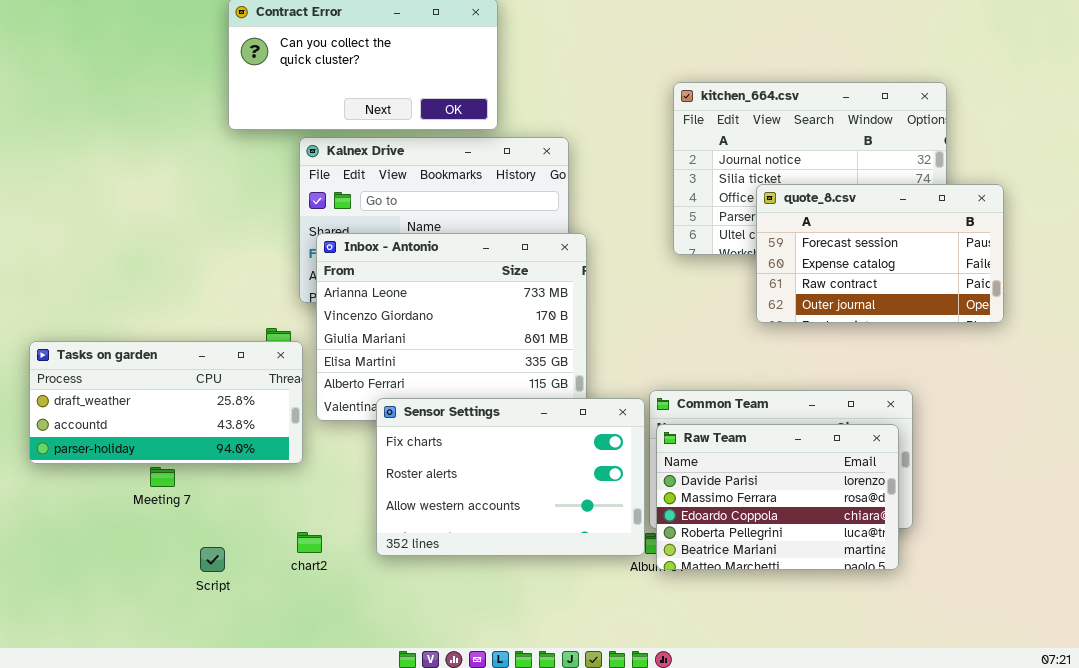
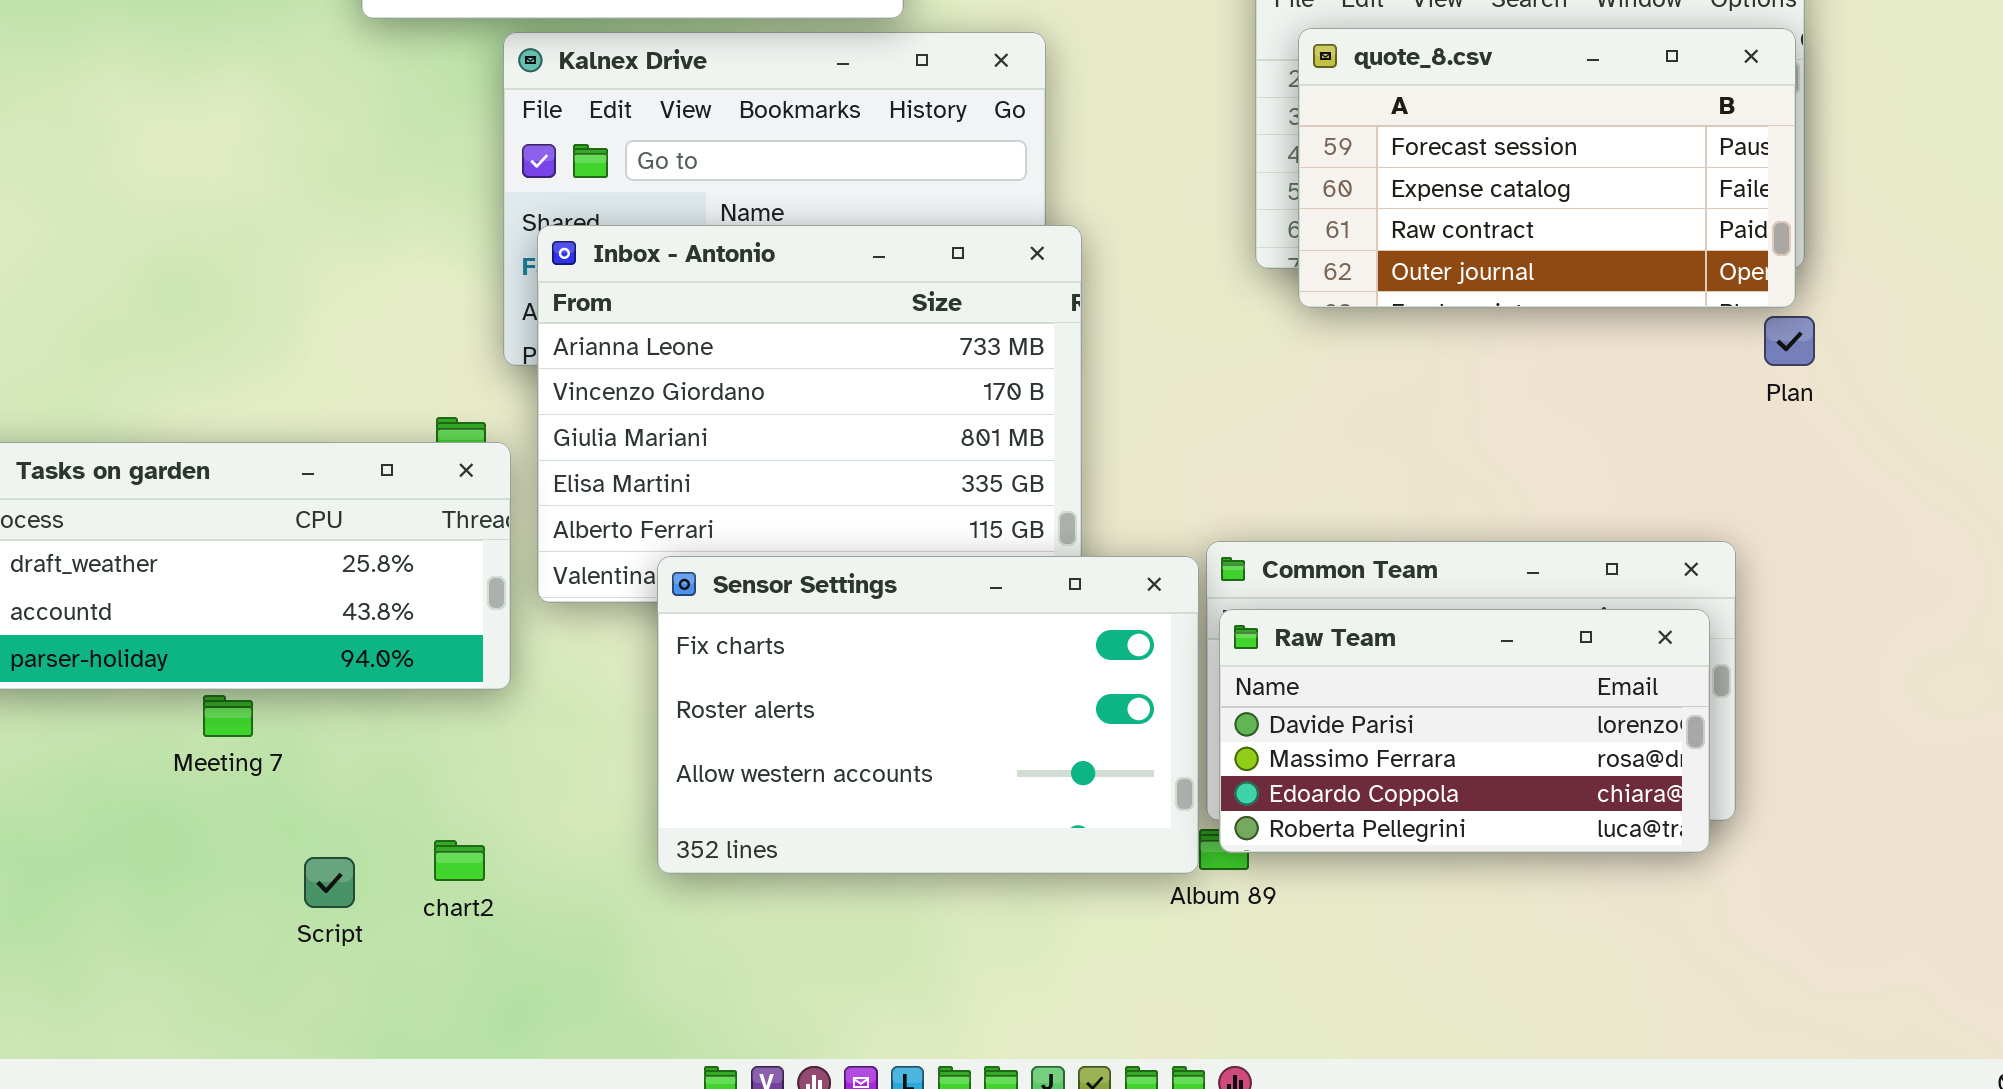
quote_8.csv: [756,184,1004,323] -> [1298,28,1796,308], moved
Raw Team: [656,424,899,570] -> [1219,609,1710,853], resized
chart2: [297,532,322,553] -> [434,840,485,881], moved

